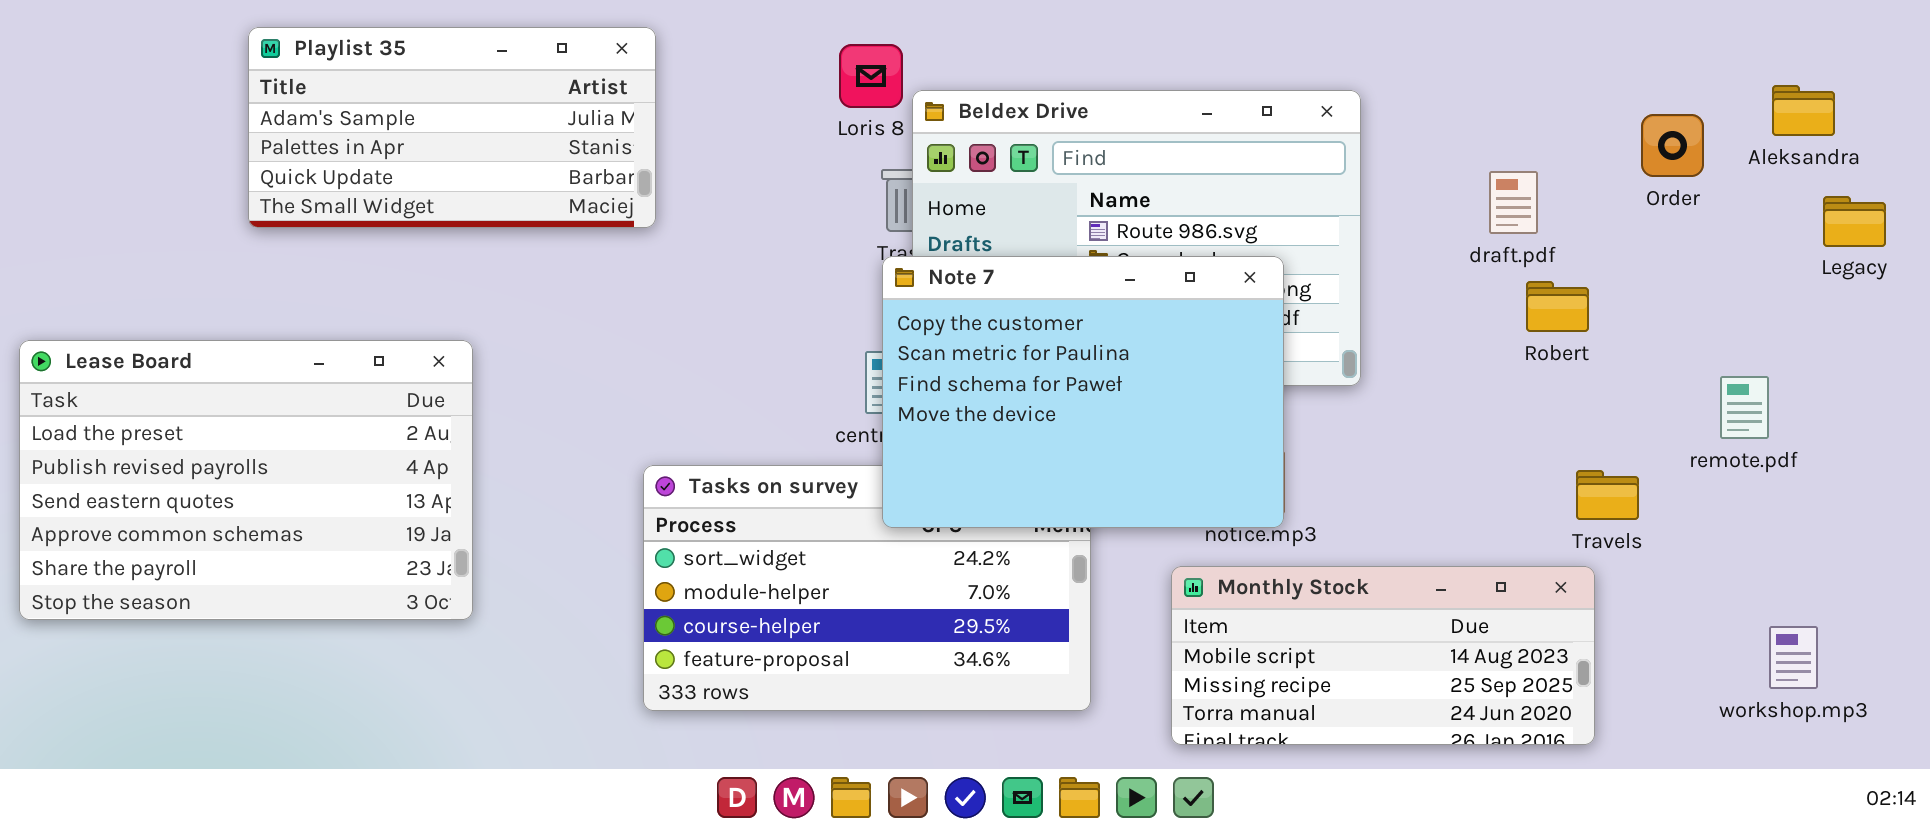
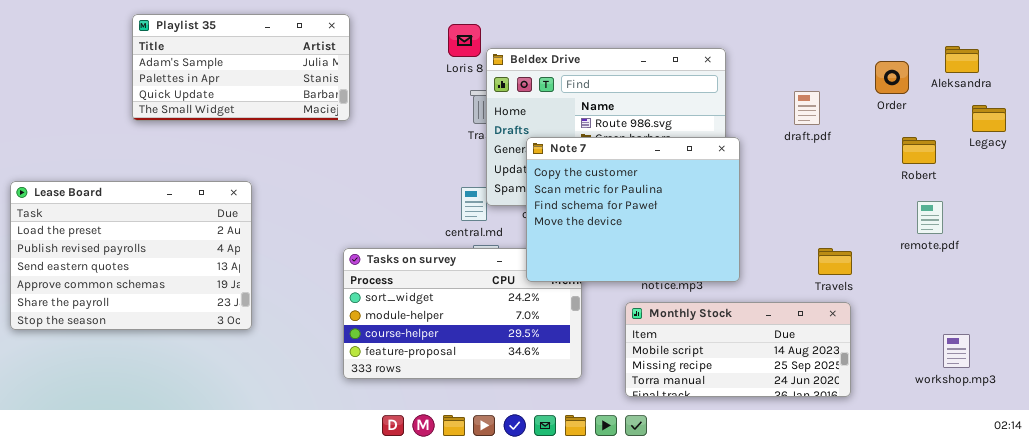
Note 7: [882,256,1284,528] -> [526,137,740,282], moved
Robert: [1526,281,1589,332] -> [902,137,936,164], moved
Travels: [1576,470,1639,520] -> [818,248,852,275], moved

